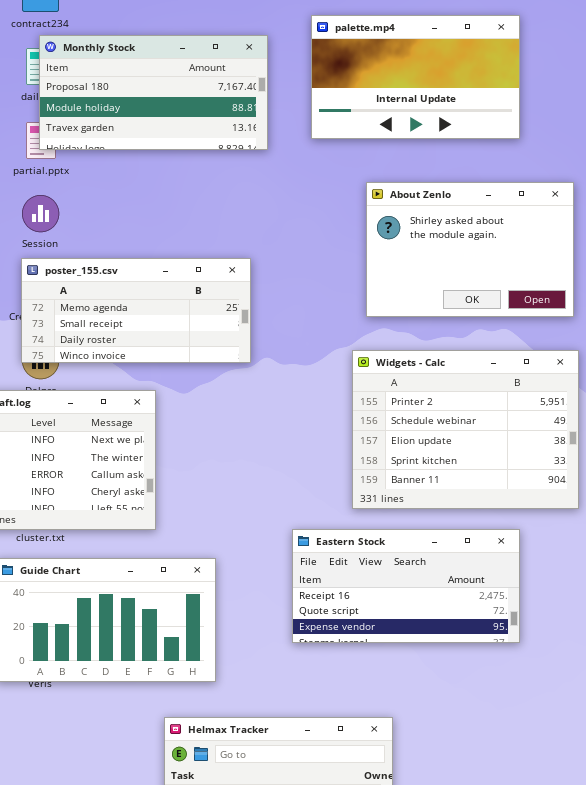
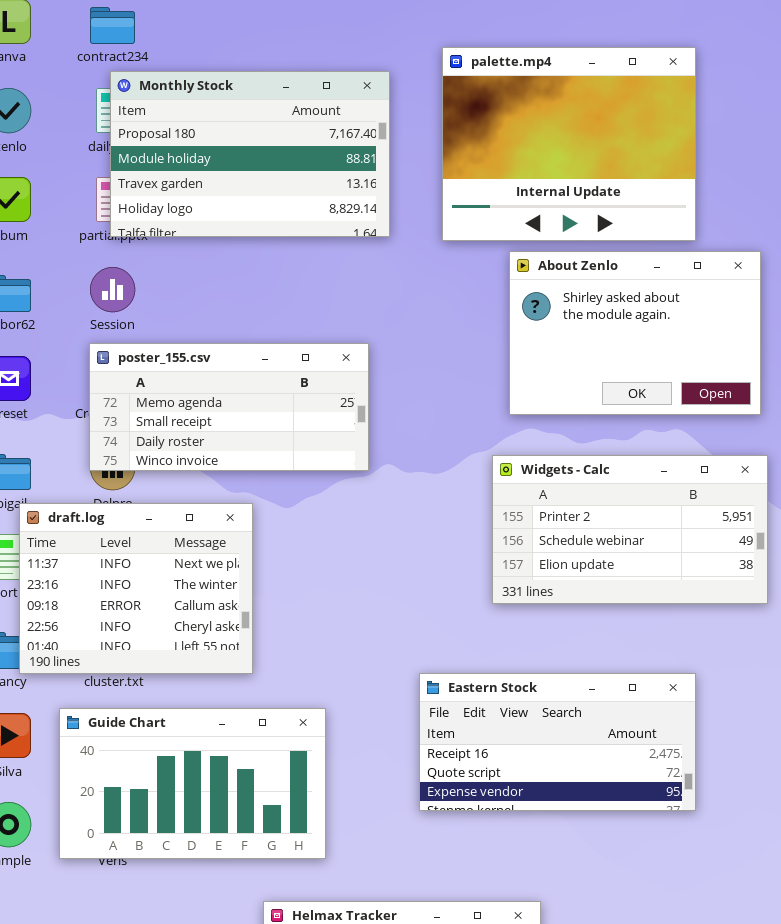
palette.mp4: [311,15,520,139] -> [442,47,696,241], resized
Monthly Stock: [39,35,268,150] -> [110,71,390,237], resized
Widgets - Calc: [352,350,579,509] -> [492,455,768,604], resized

